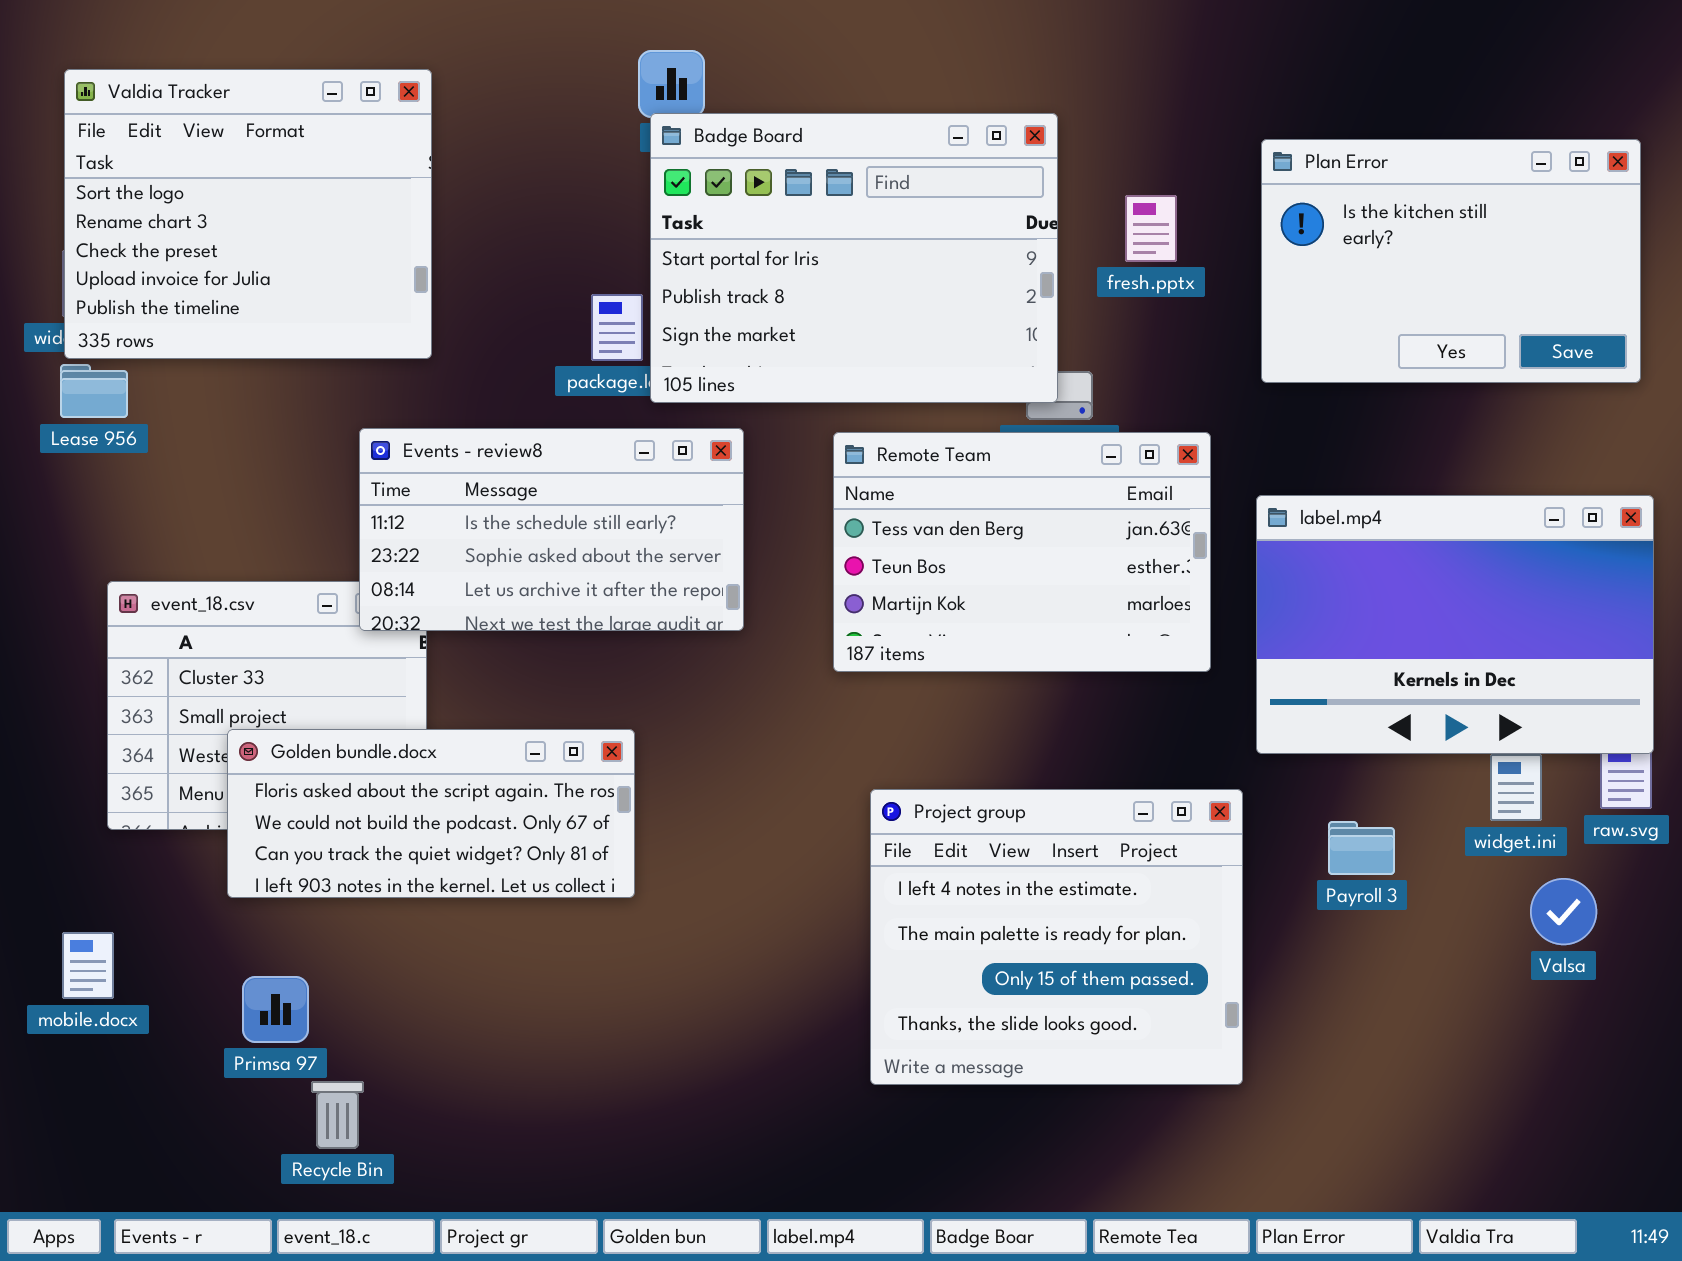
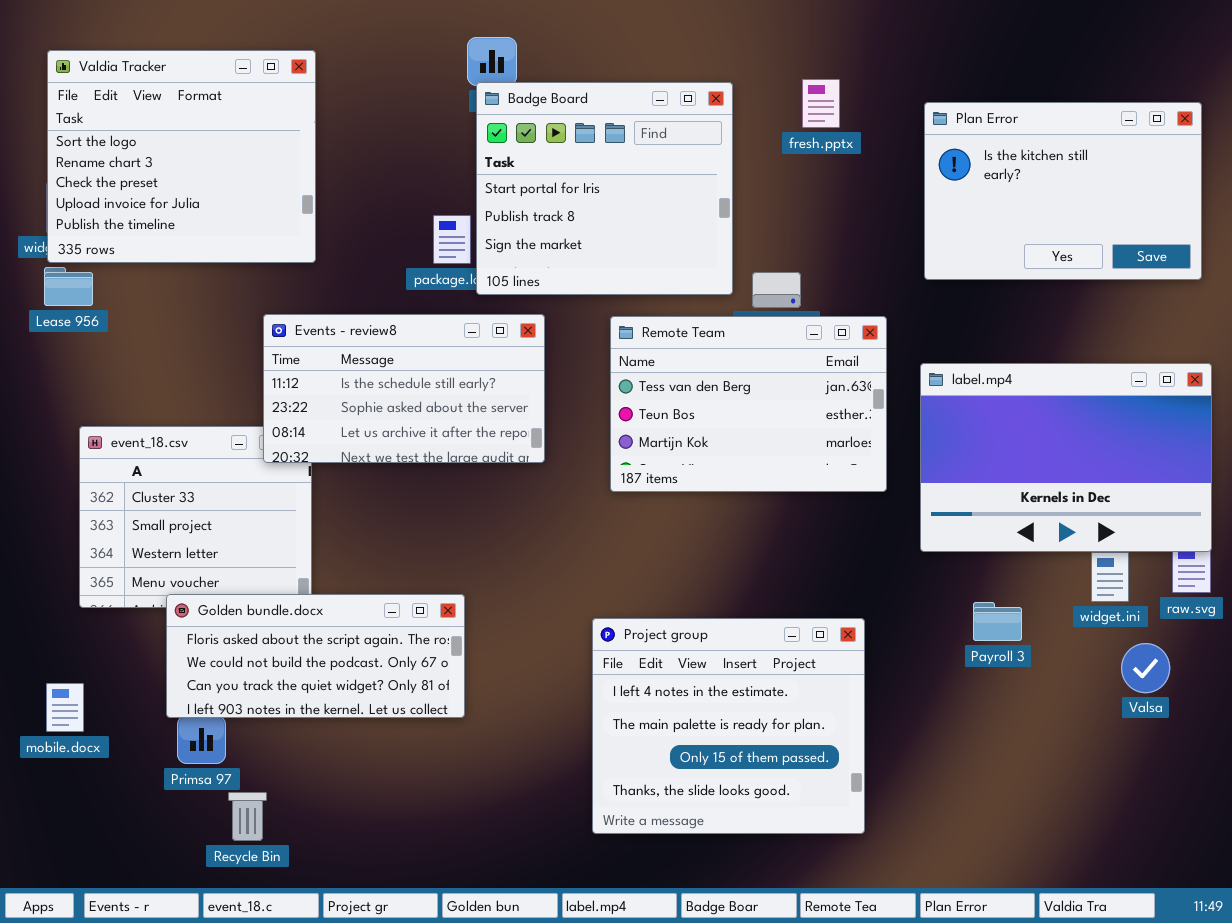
Badge Board: [650,113,1058,403] -> [476,82,733,295], resized
fresh.pptx: [1125,195,1177,262] -> [802,79,840,128], moved
Golden bundle.docx: [227,729,635,898] -> [166,594,465,718], moved
Project group: [870,789,1243,1085] -> [592,618,865,834], moved

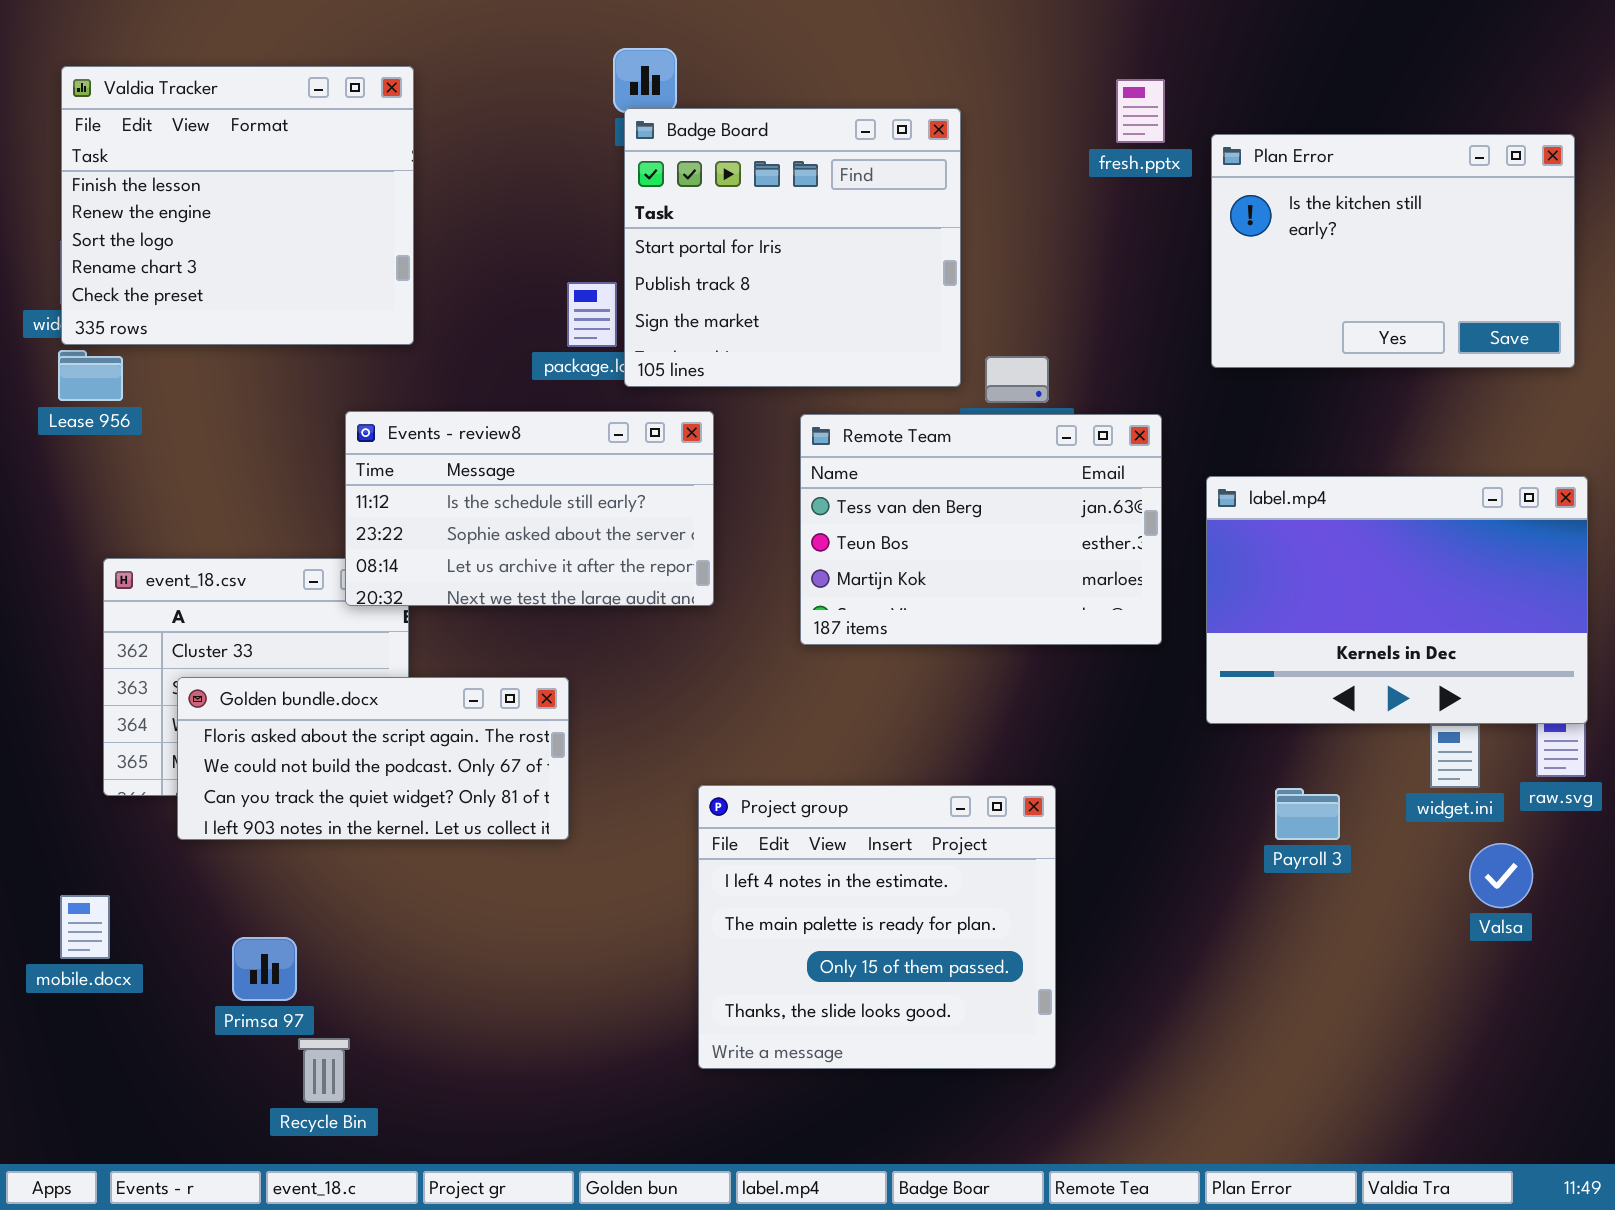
Valdia Tracker: [47,50,316,263] -> [61,66,414,345], scrolled up 2 rows
fresh.pptx: [802,79,840,128] -> [1116,79,1165,143], moved
Golden bundle.docx: [166,594,465,718] -> [177,677,569,840], moved
Project group: [592,618,865,834] -> [698,785,1056,1069], moved

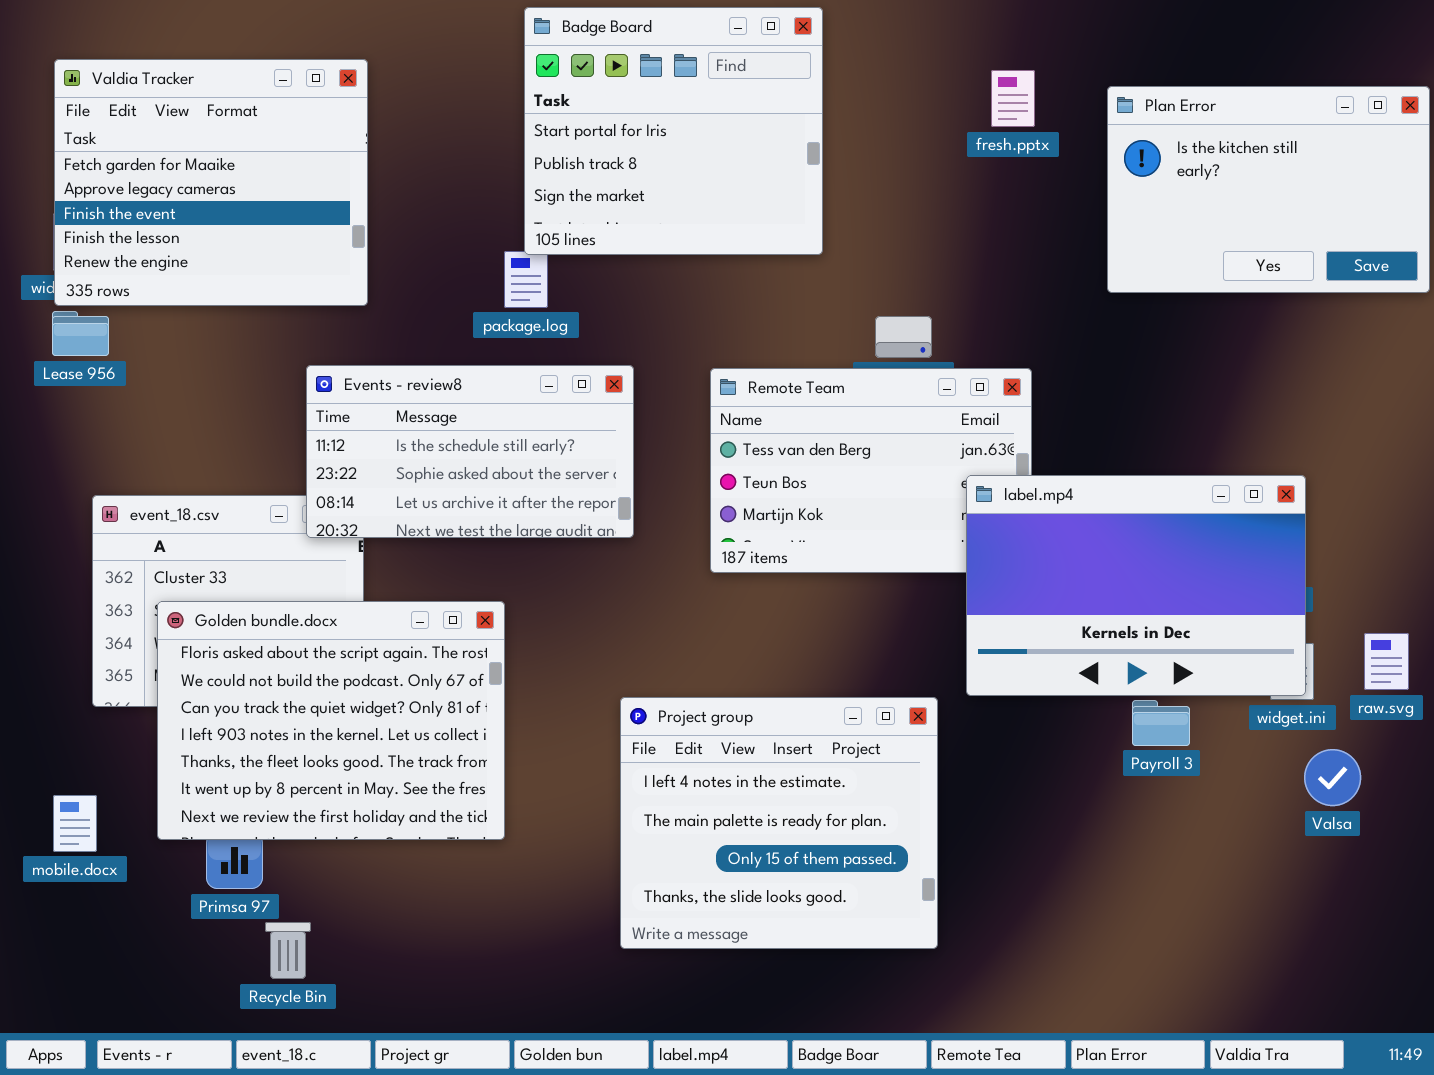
Valdia Tracker: [61,66,414,345] -> [54,59,368,306], scrolled up 3 rows
Badge Board: [624,108,961,387] -> [524,7,823,255], moved
Plan Error: [1211,134,1575,368] -> [1107,86,1430,293], moved
label.mp4: [1206,476,1588,724] -> [966,475,1306,696], moved
Golden bundle.docx: [177,677,569,840] -> [157,601,505,840], resized

